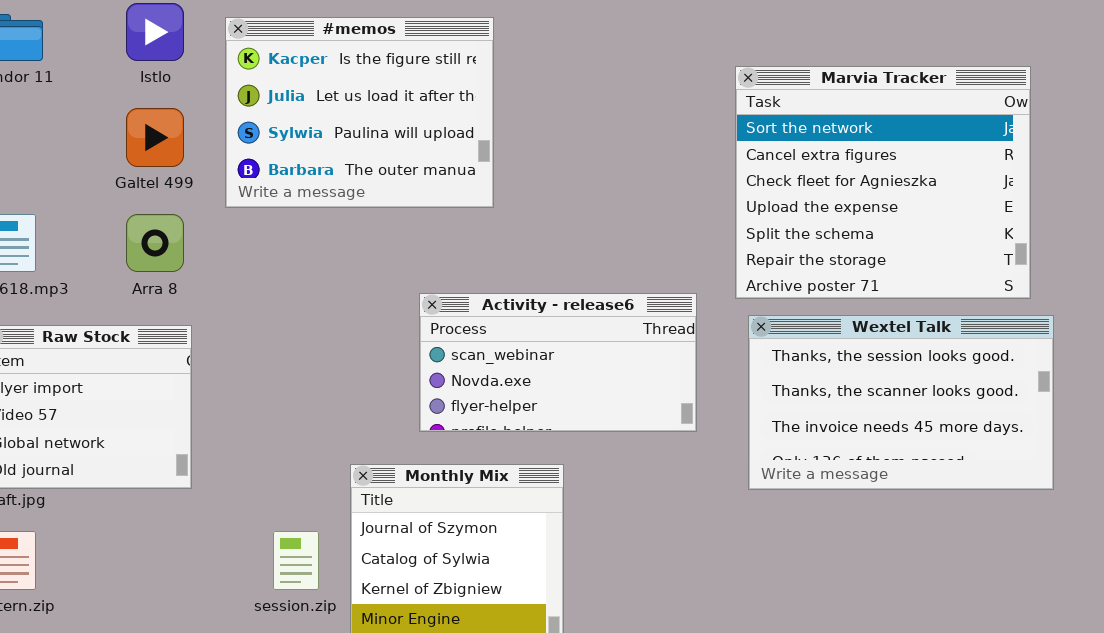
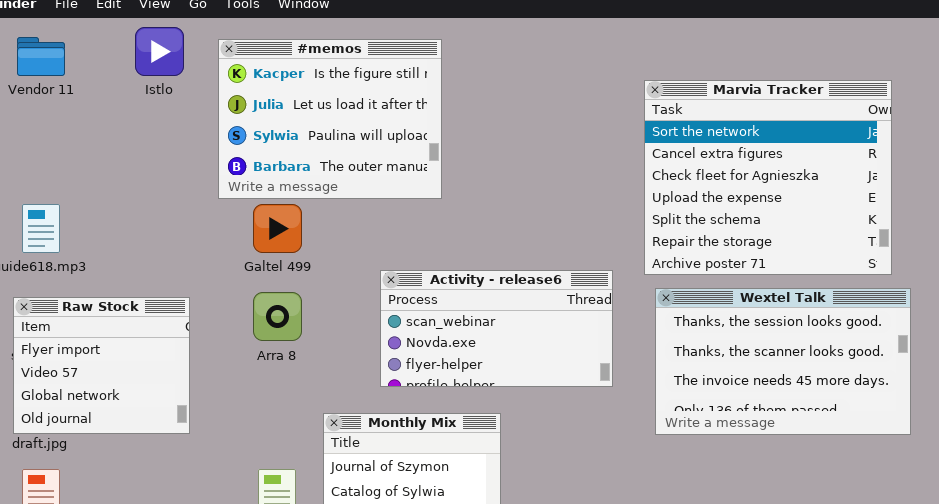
Galtel 499: [126,108,184,167] -> [253,204,302,253], moved
Arra 8: [126,214,184,272] -> [253,292,302,341], moved

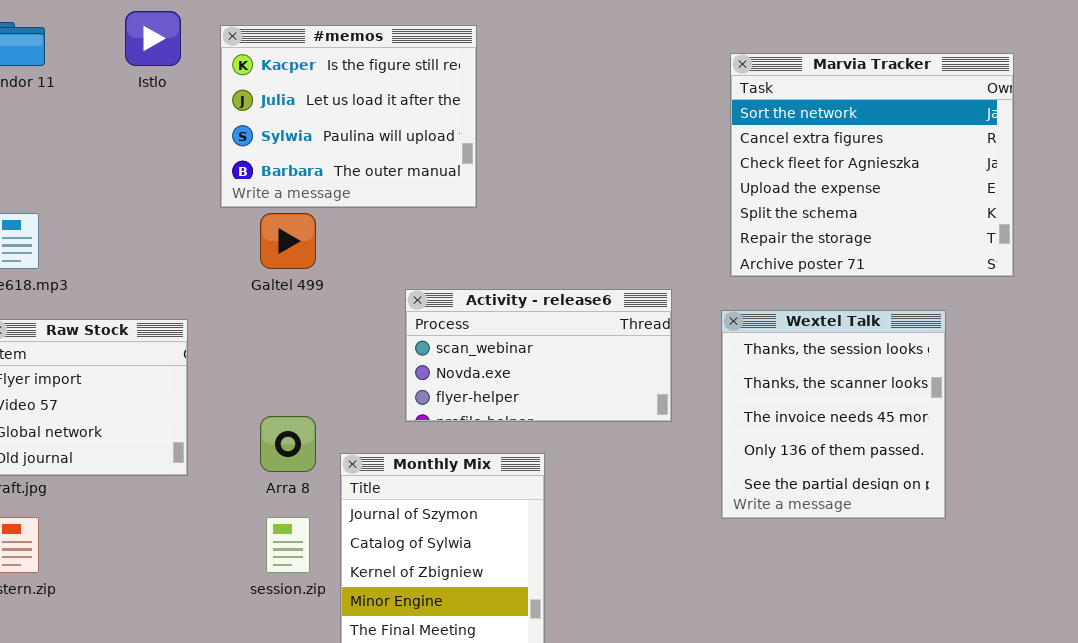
Marvia Tracker: [644,80,892,275] -> [730,53,1014,277], moved
Wextel Talk: [655,288,911,435] -> [721,310,946,519], resized
Arra 8: [253,292,302,341] -> [260,416,316,472], moved

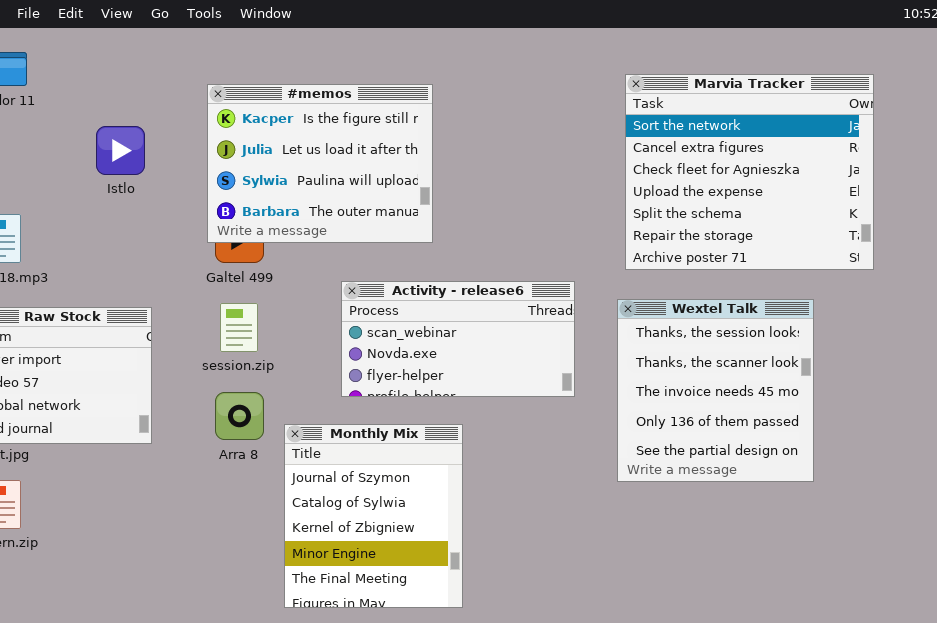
Istlo: [125,11,181,66] -> [96,126,145,175], moved
#memos: [220,25,477,208] -> [207,84,433,243], moved
session.zip: [266,517,310,573] -> [220,303,258,352], moved

